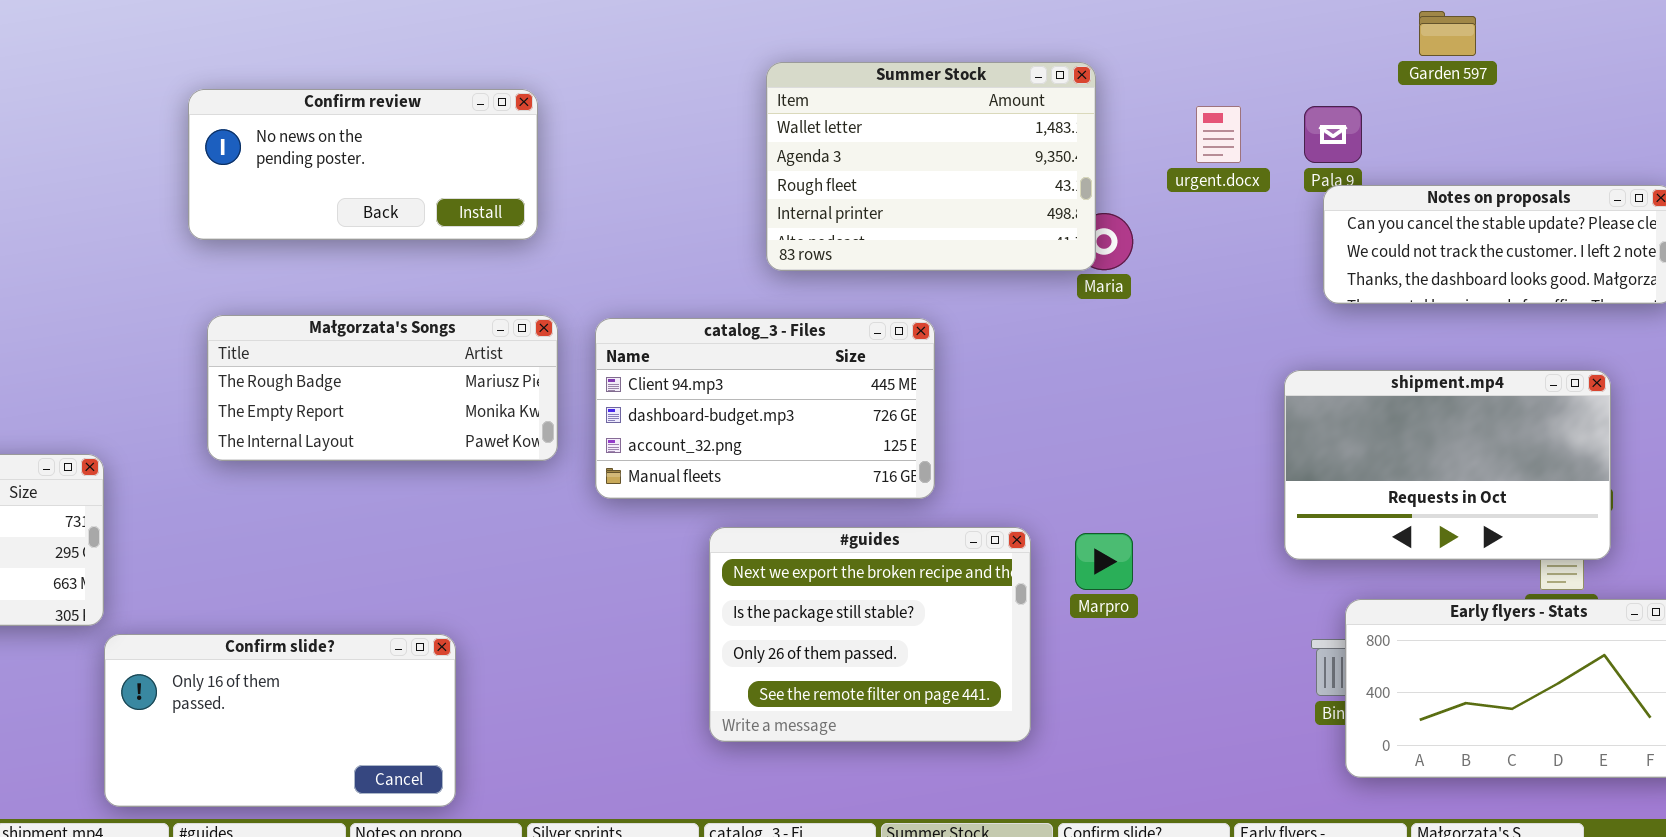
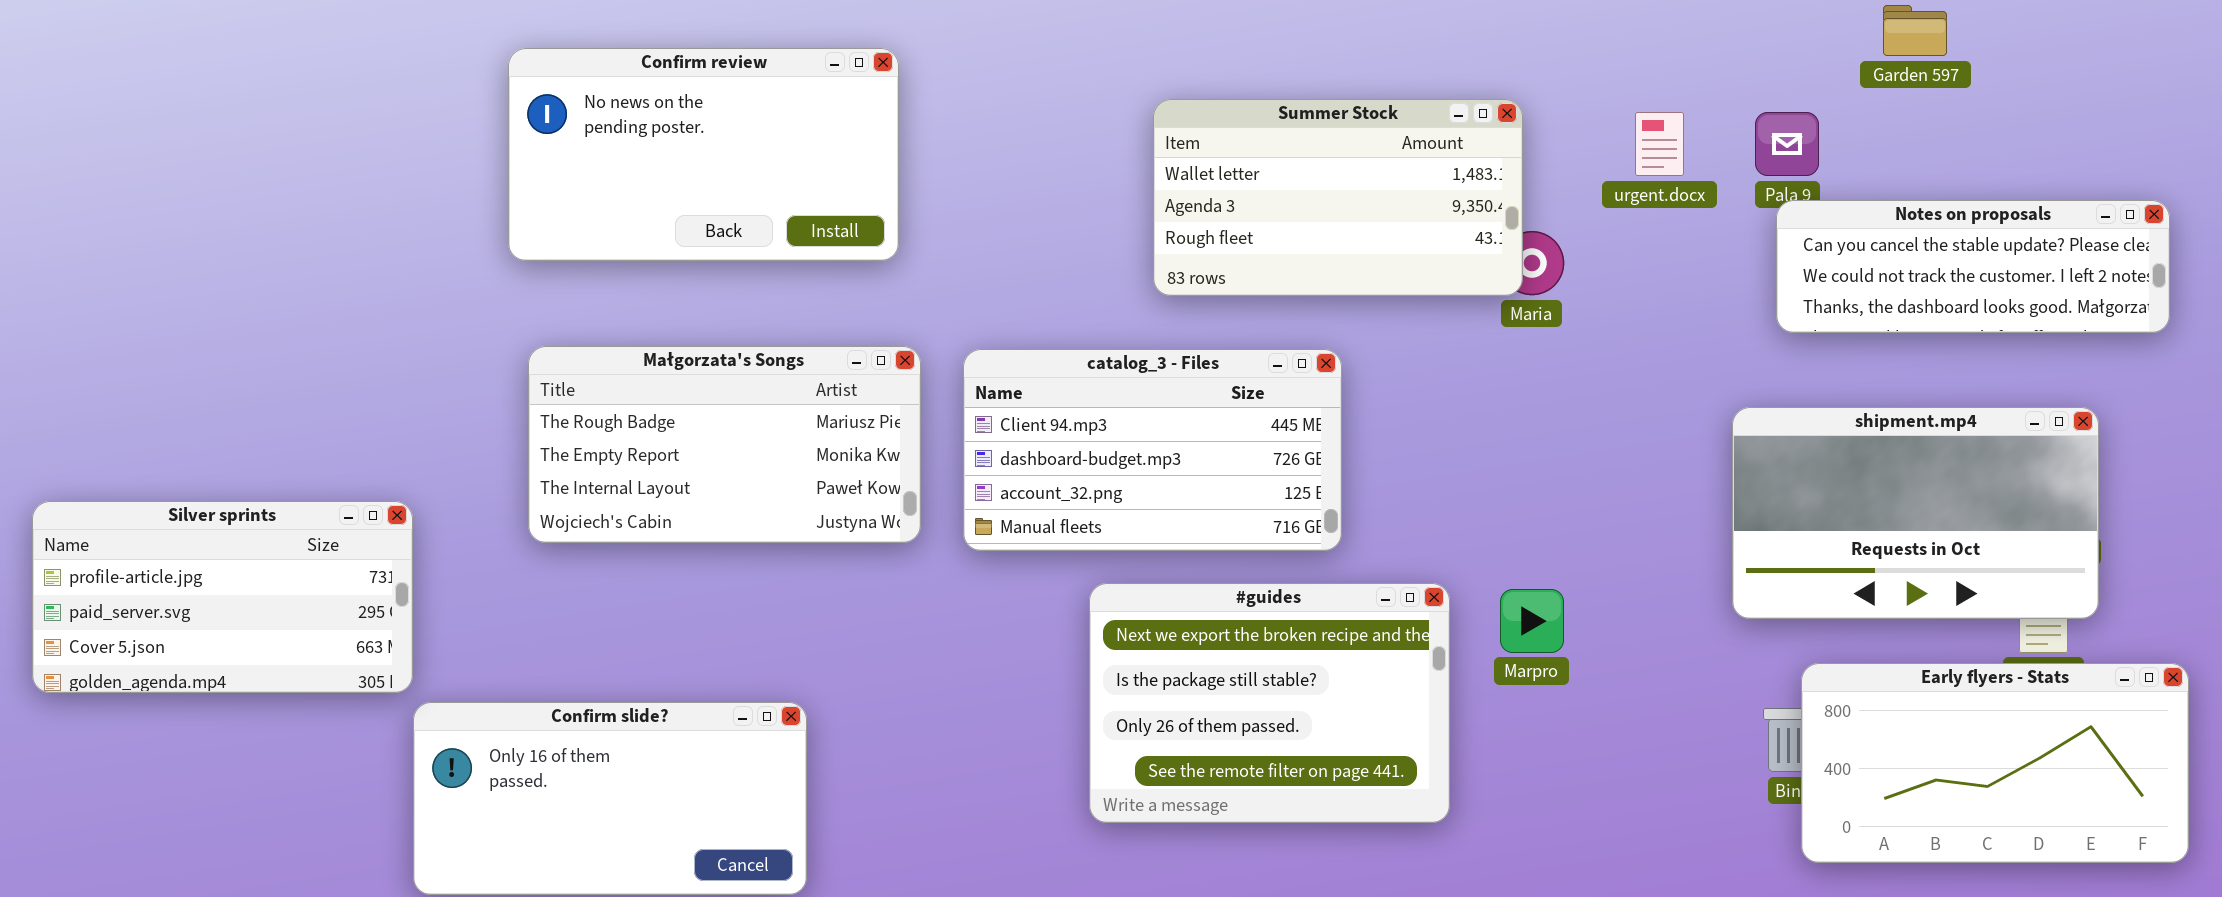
Summer Stock: [766,62,1096,271] -> [1153,99,1523,296], resized
Confirm review: [188,89,538,240] -> [508,48,899,261], resized
Małgorzata's Songs: [207,315,558,461] -> [528,346,921,543], resized

